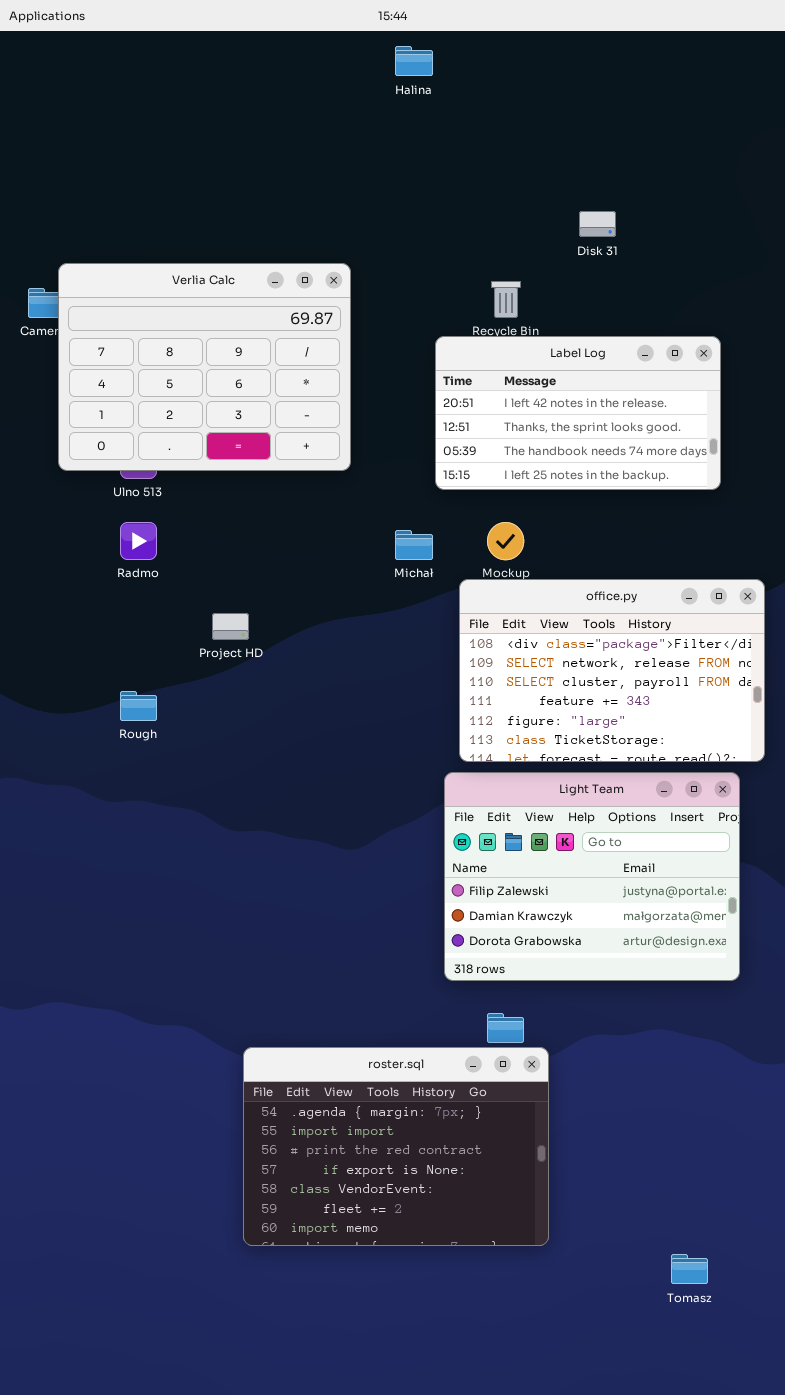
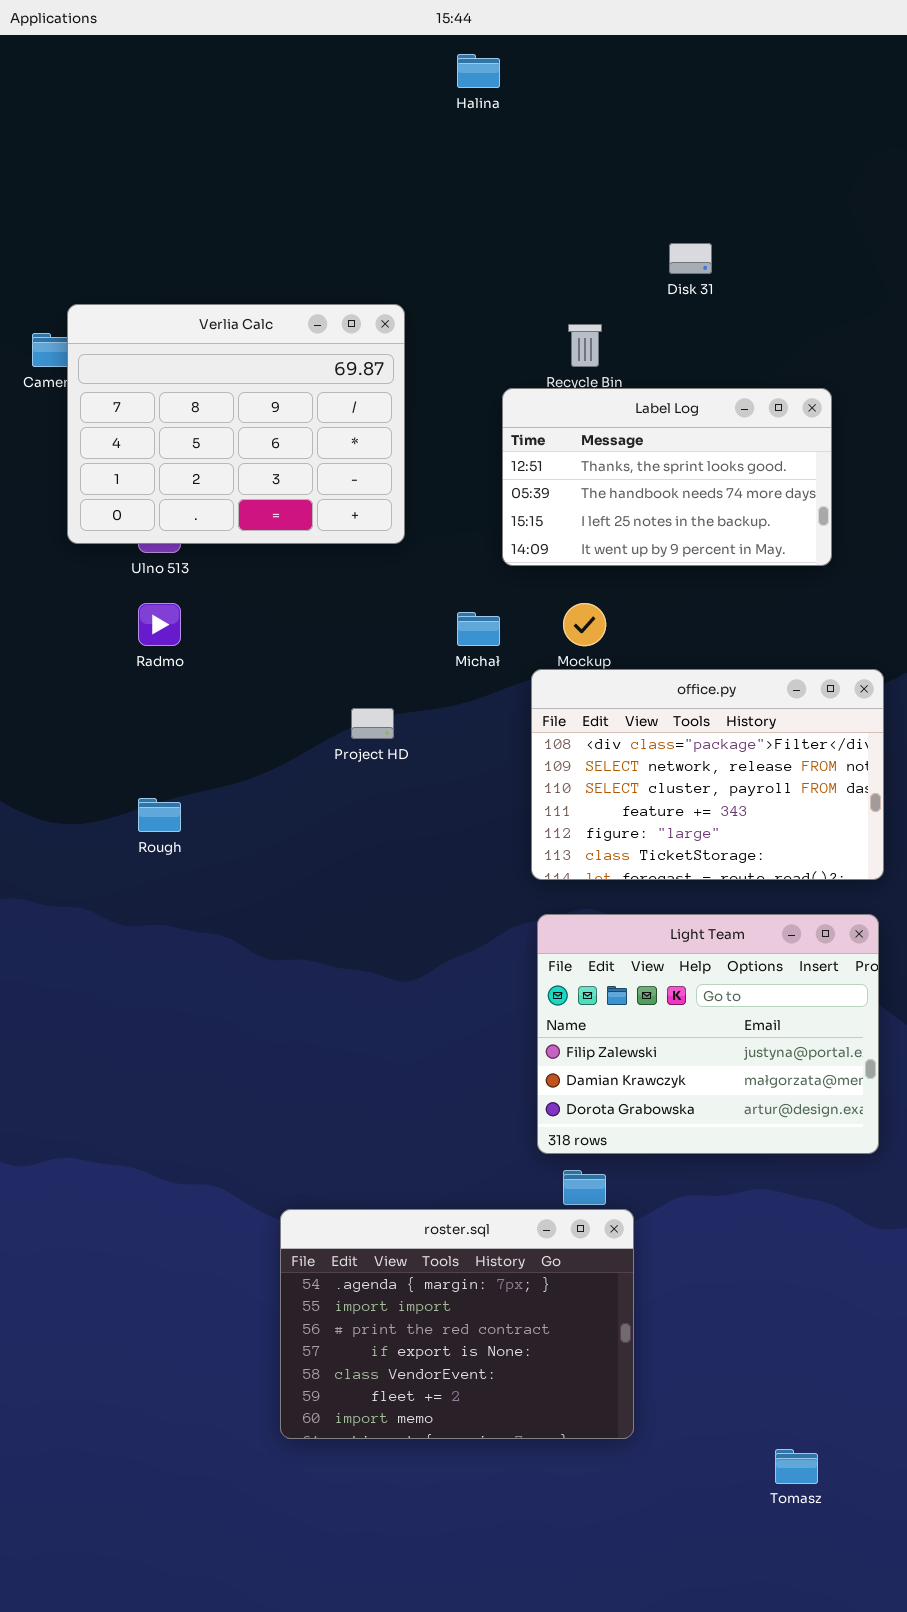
Label Log: [435,336,721,490] -> [502,388,832,566], scrolled down 1 row
Project HD: [212,613,249,640] -> [351,708,394,739], moved
Light Team: [444,772,740,981] -> [537,914,879,1154], moved

